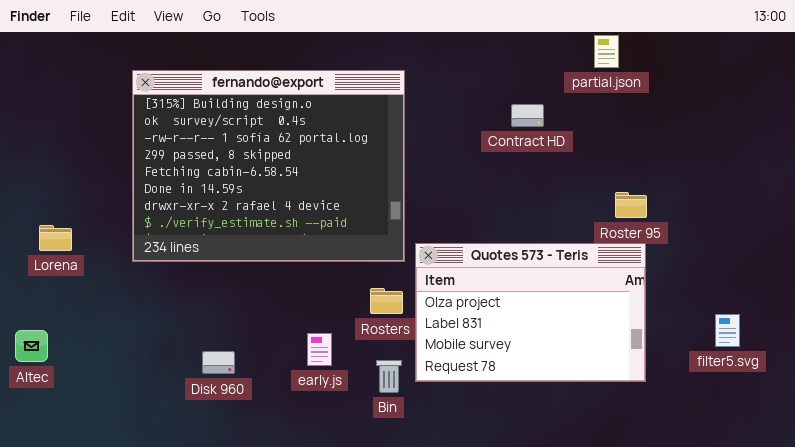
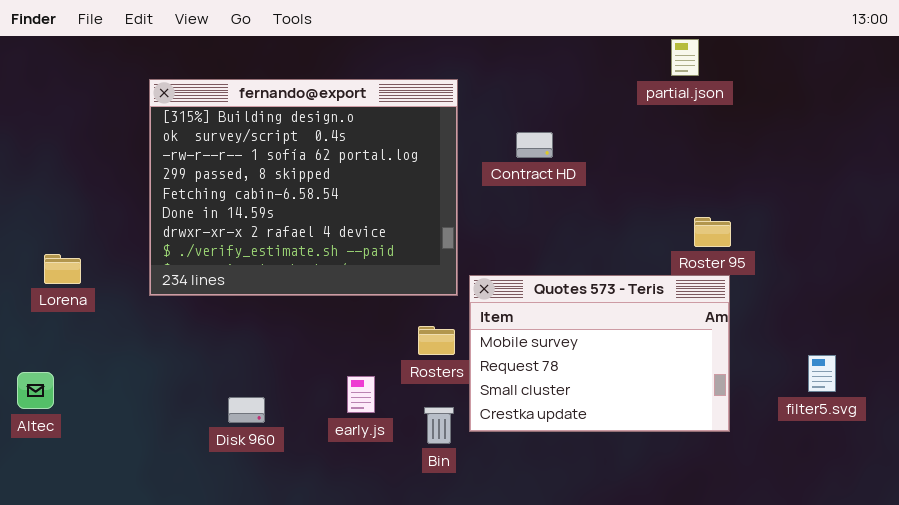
Contract HD: [511,104,544,127] -> [516,132,553,158], moved
Quotes 573 - Teris: [415,243,646,382] -> [469,275,730,432], scrolled down 2 rows

